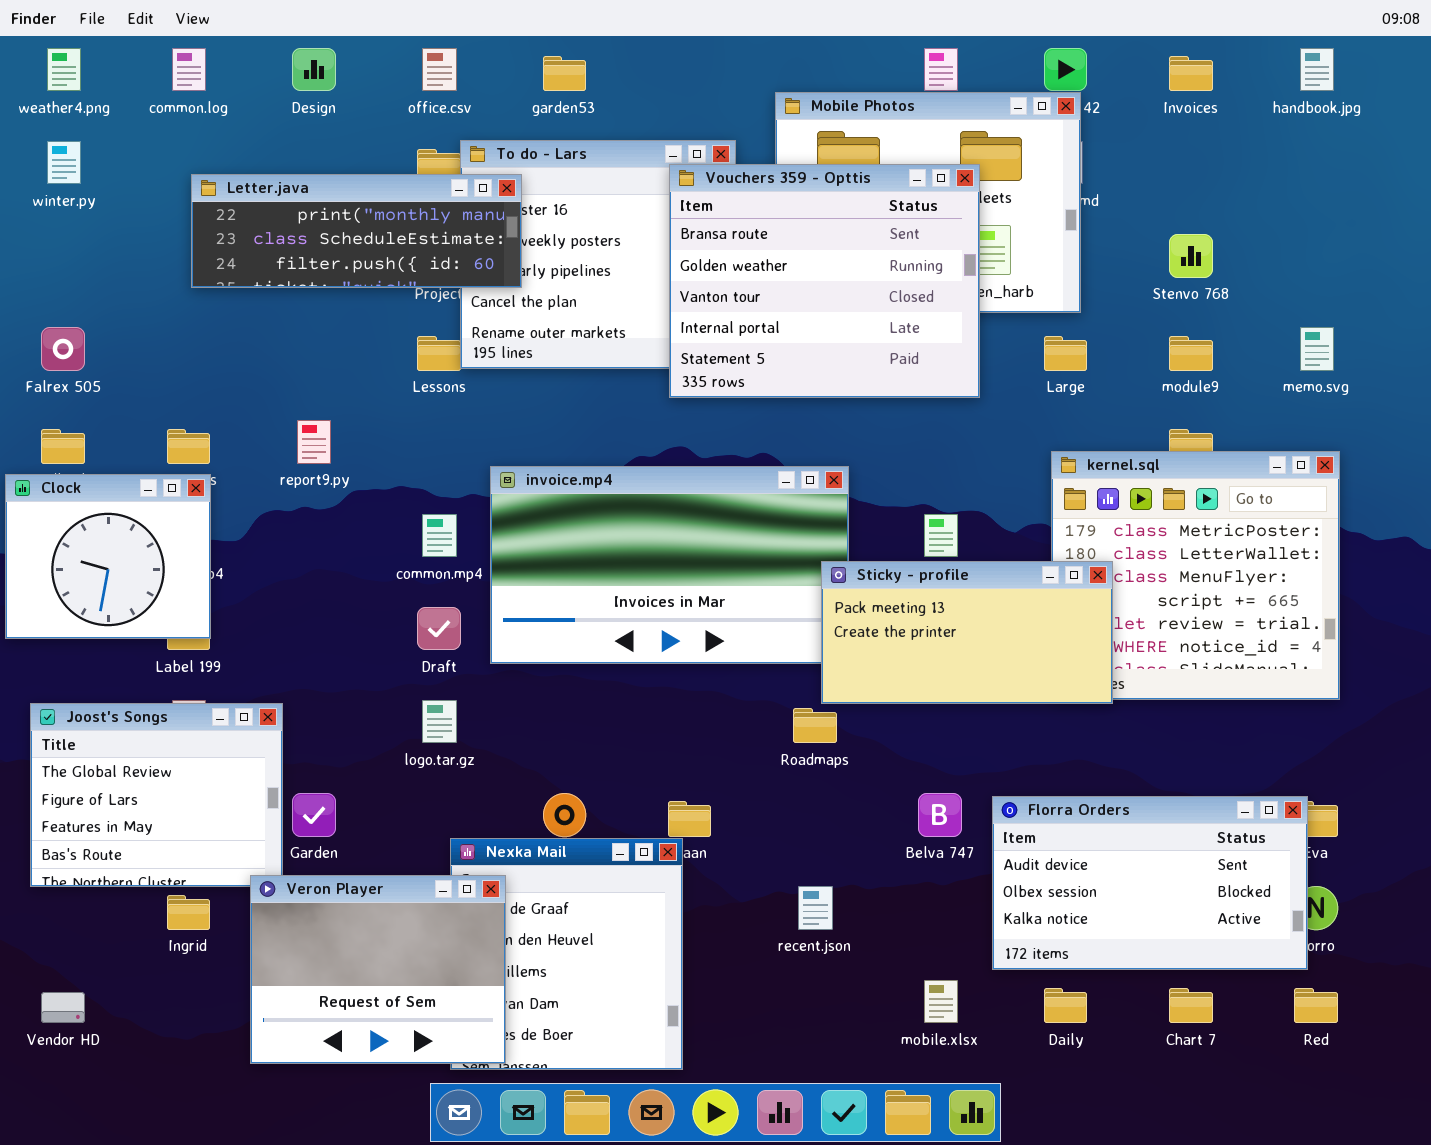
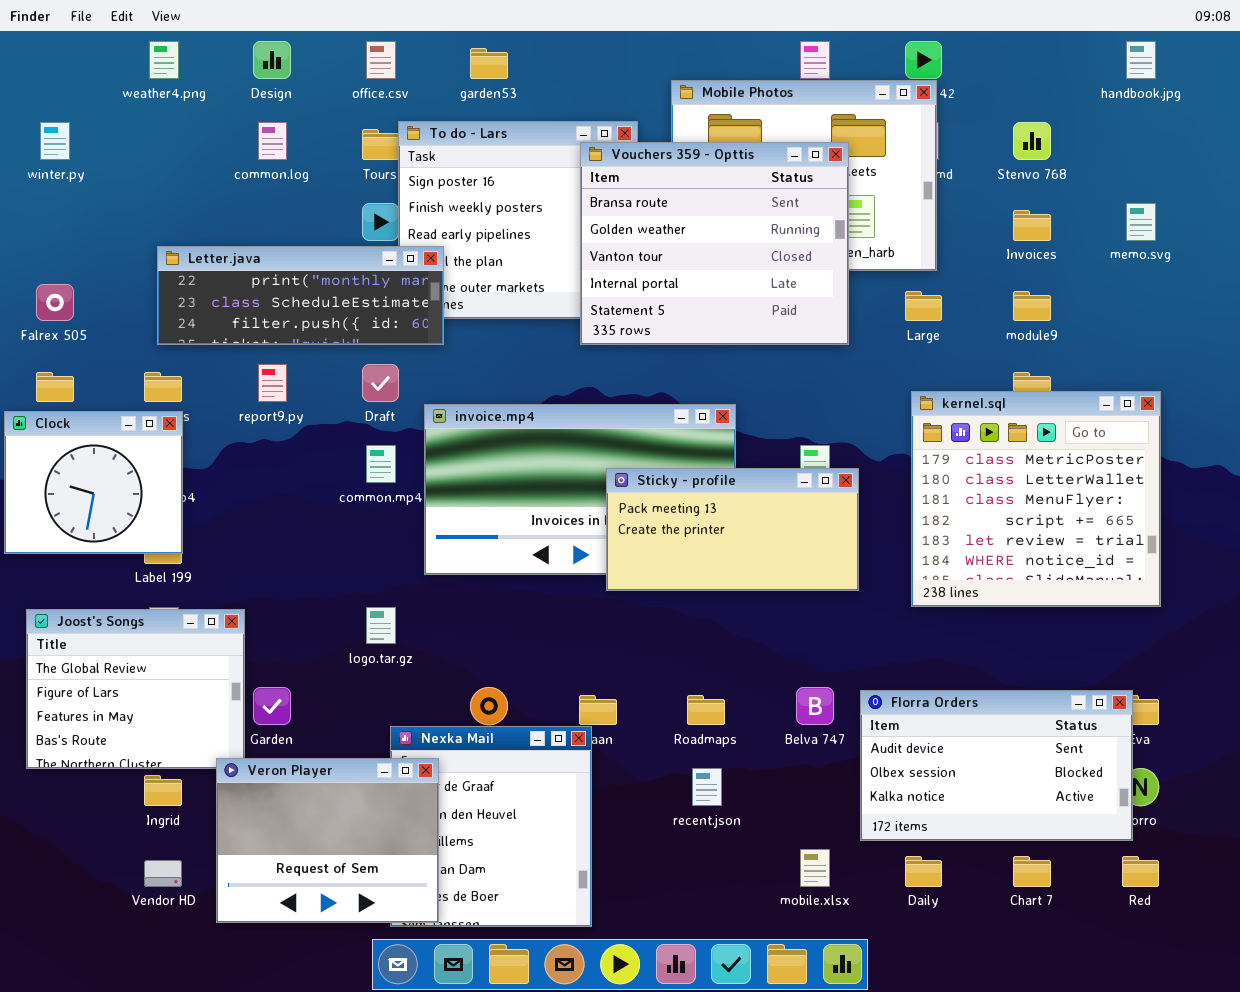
weather4.png: [47,48,81,91] -> [149,41,179,79], moved
common.log: [172,48,206,91] -> [258,122,287,160], moved
Invoices: [1169,56,1213,91] -> [1013,210,1051,241], moved
Letter.java: [191,174,522,288] -> [157,246,444,345], moved
Stenvo 768: [1169,234,1213,278] -> [1013,122,1051,160], moved
memo.svg: [1300,327,1334,371] -> [1126,203,1156,241], moved
Sticky - profile: [821,561,1113,704] -> [606,468,859,591], moved
Draft: [417,607,461,650] -> [362,364,399,402], moved
Roadmaps: [793,708,837,743] -> [687,695,725,725], moved
Vendor HD: [41,992,85,1023] -> [144,860,182,887], moved

